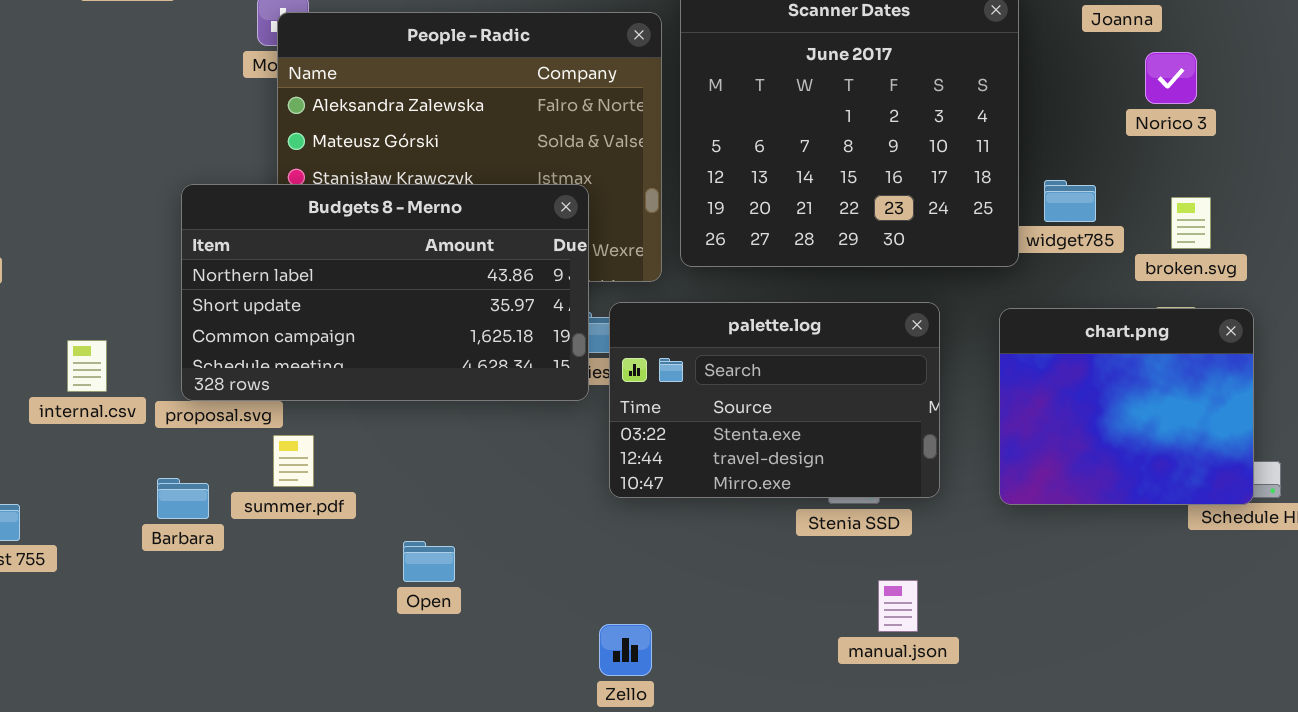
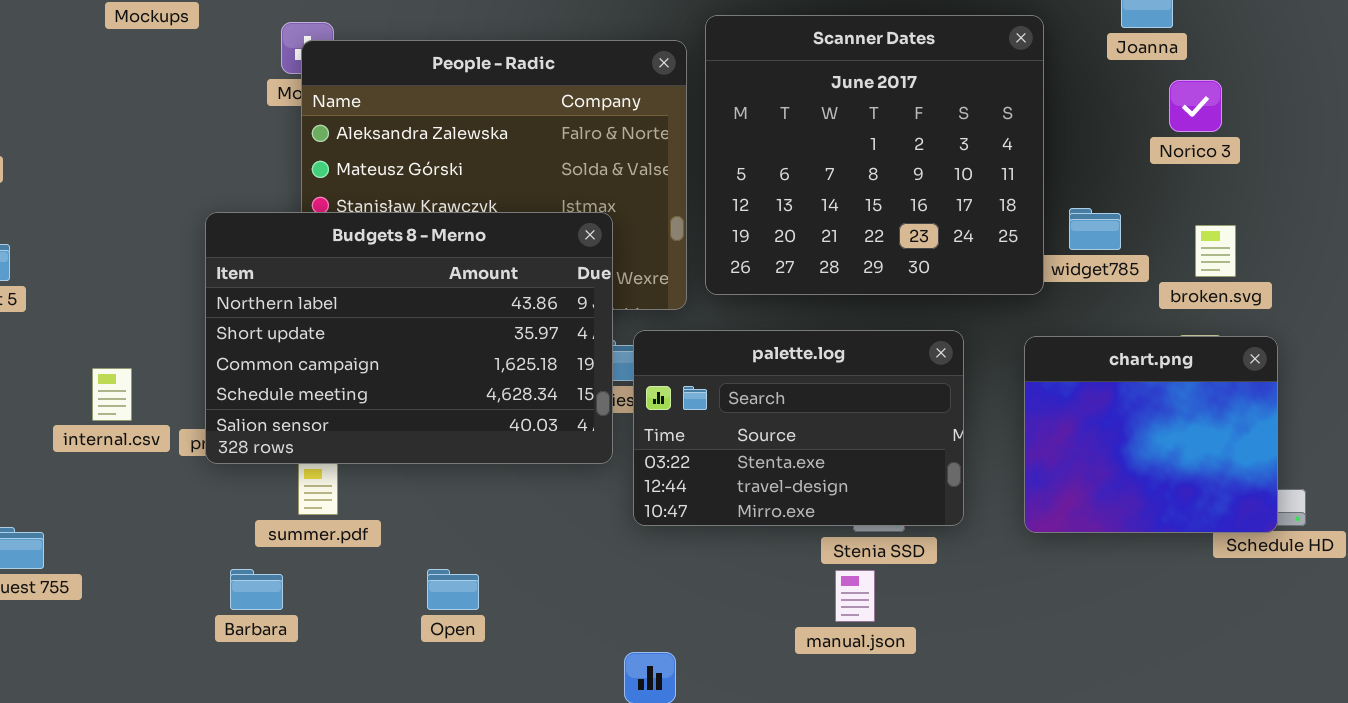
Budgets 8 - Merno: [181,184,589,401] -> [205,212,613,464], resized
Barbara: [157,478,209,519] -> [230,569,283,610], moved
manual.json: [878,580,918,632] -> [835,570,875,622], moved

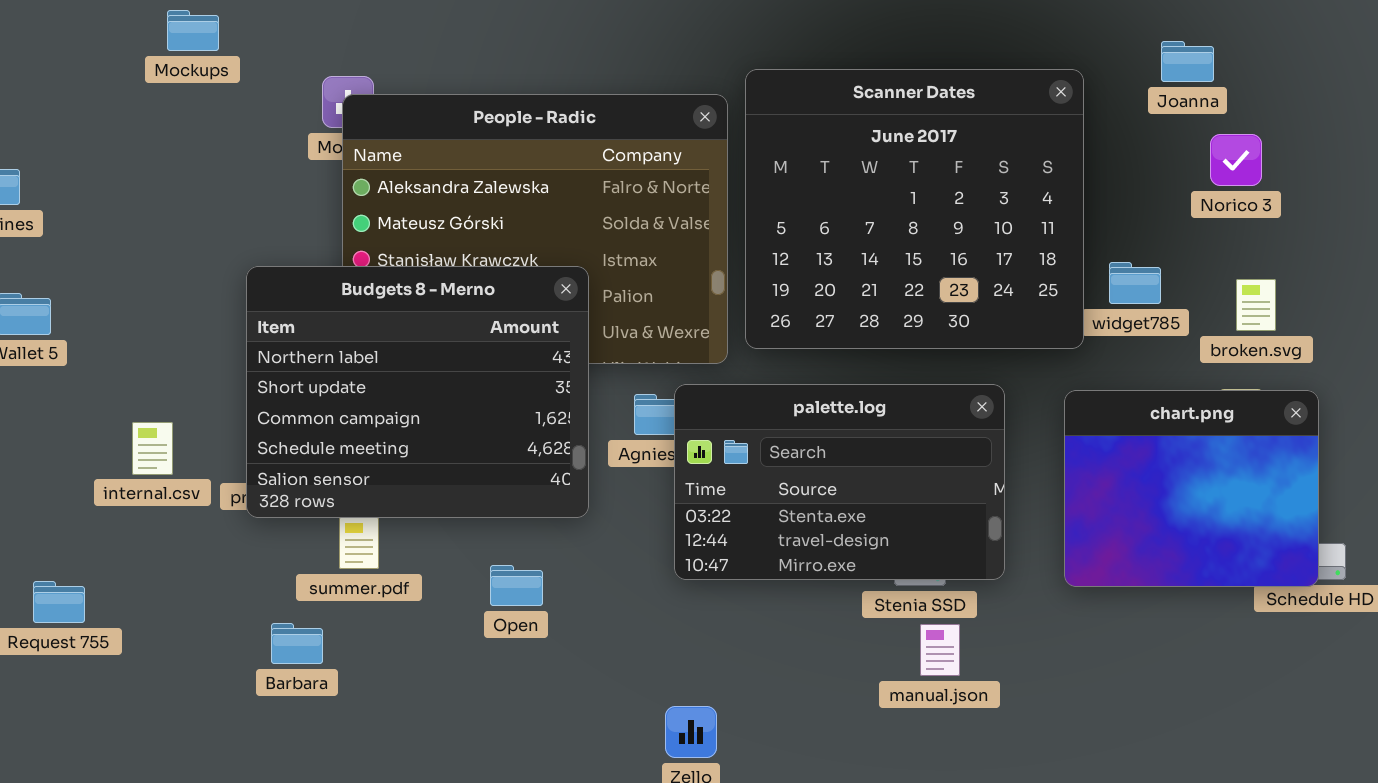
Budgets 8 - Merno: [205,212,613,464] -> [246,266,589,518], resized
Open: [427,569,479,610] -> [490,565,543,606], moved
manual.json: [835,570,875,622] -> [920,624,960,676], moved

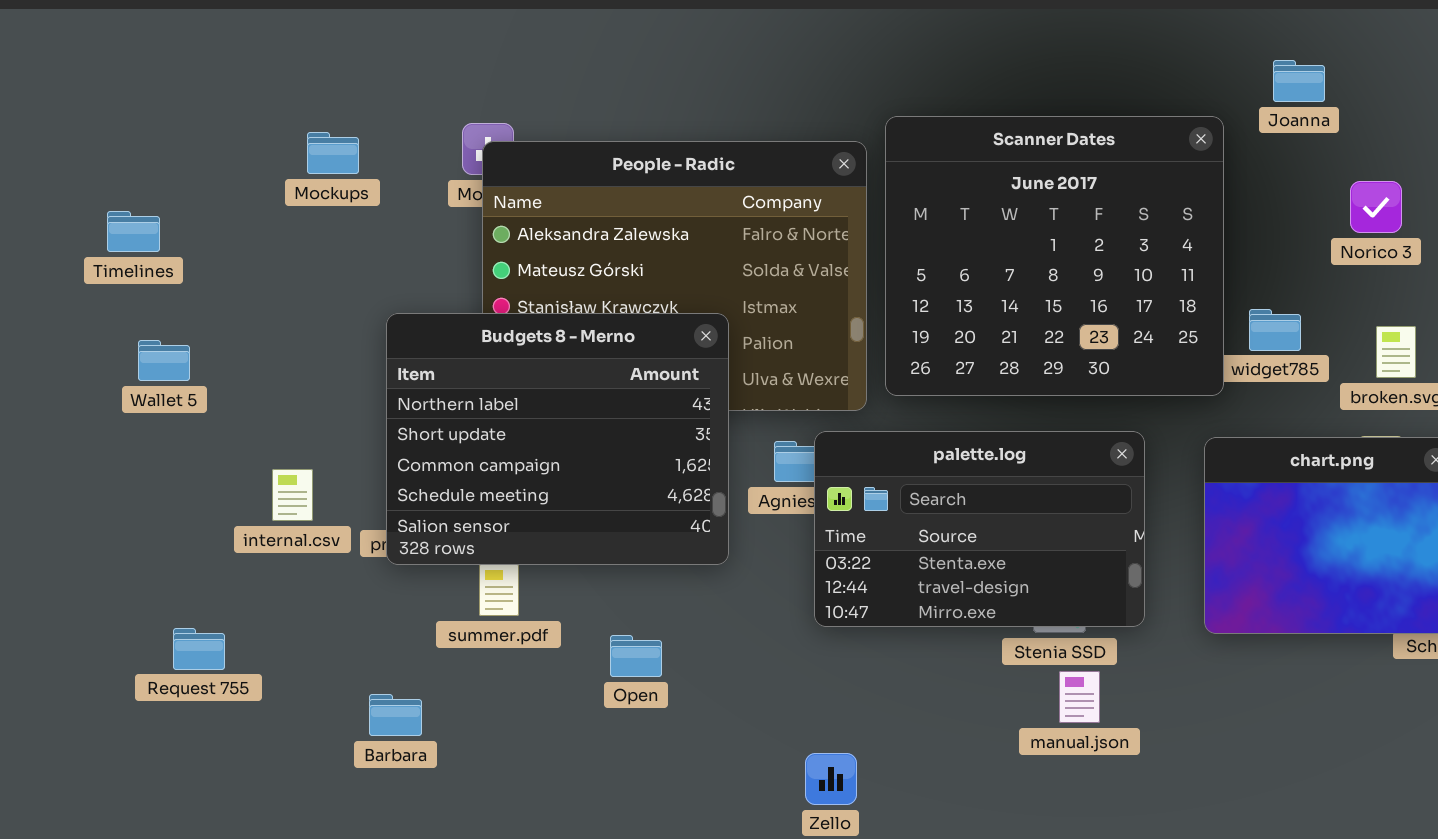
Mockups: [167,10,219,51] -> [307,132,359,174], moved
Joanna: [1161,41,1214,82] -> [1273,60,1325,102], moved
Open: [490,565,543,606] -> [610,635,662,677], moved
Barbara: [271,623,323,664] -> [369,694,422,736], moved

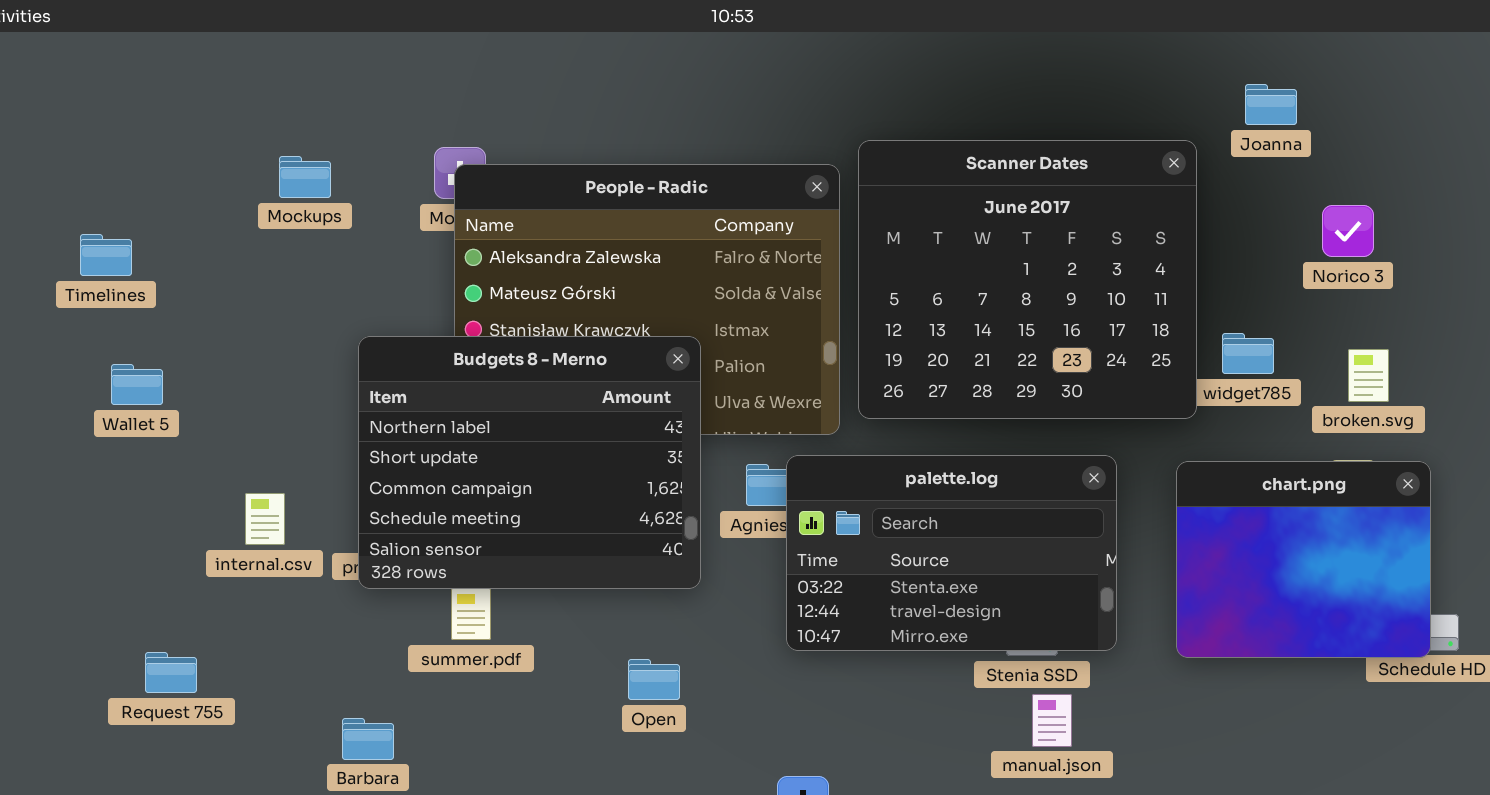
Open: [610,635,662,677] -> [628,659,680,700], moved

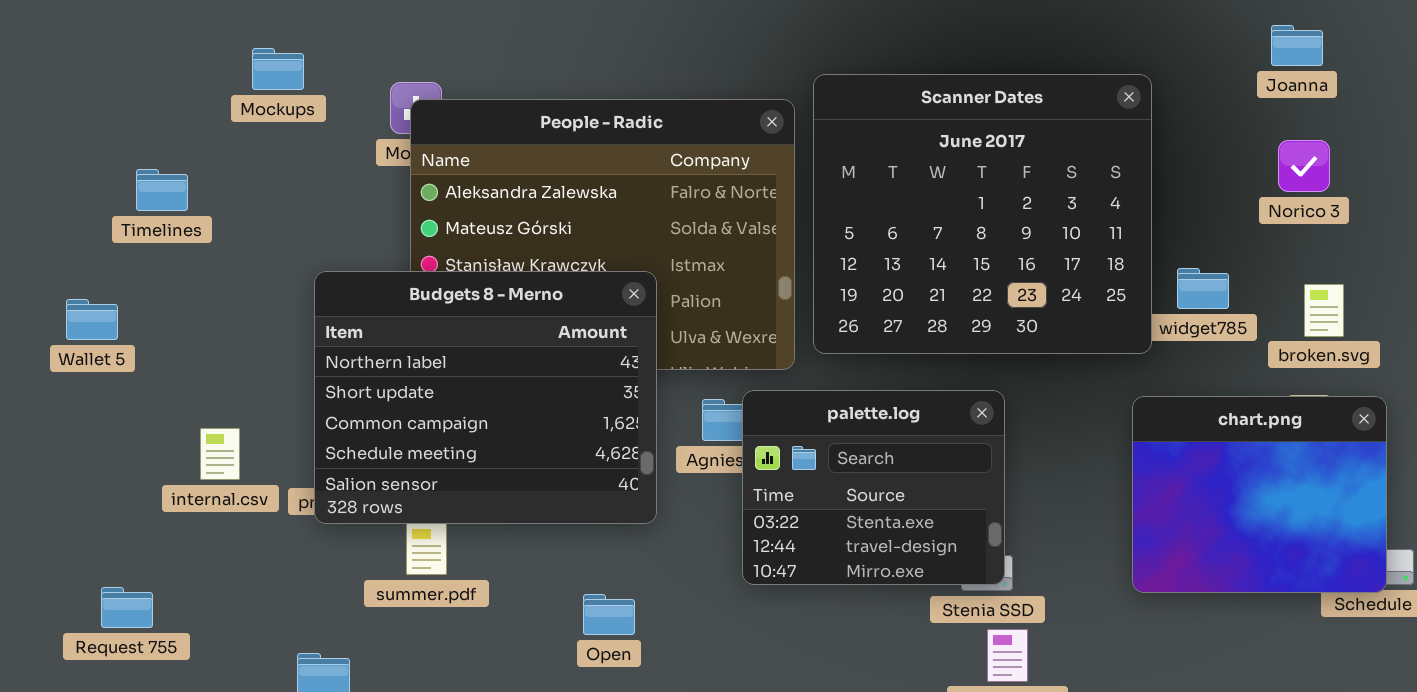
Joanna: [1245,84,1297,125] -> [1271,25,1323,66], moved
Mockups: [279,156,331,198] -> [252,48,304,90], moved
Timelines: [80,234,132,276] -> [136,169,188,211], moved
palette.log: [786,455,1117,651] -> [742,390,1005,585], resized

